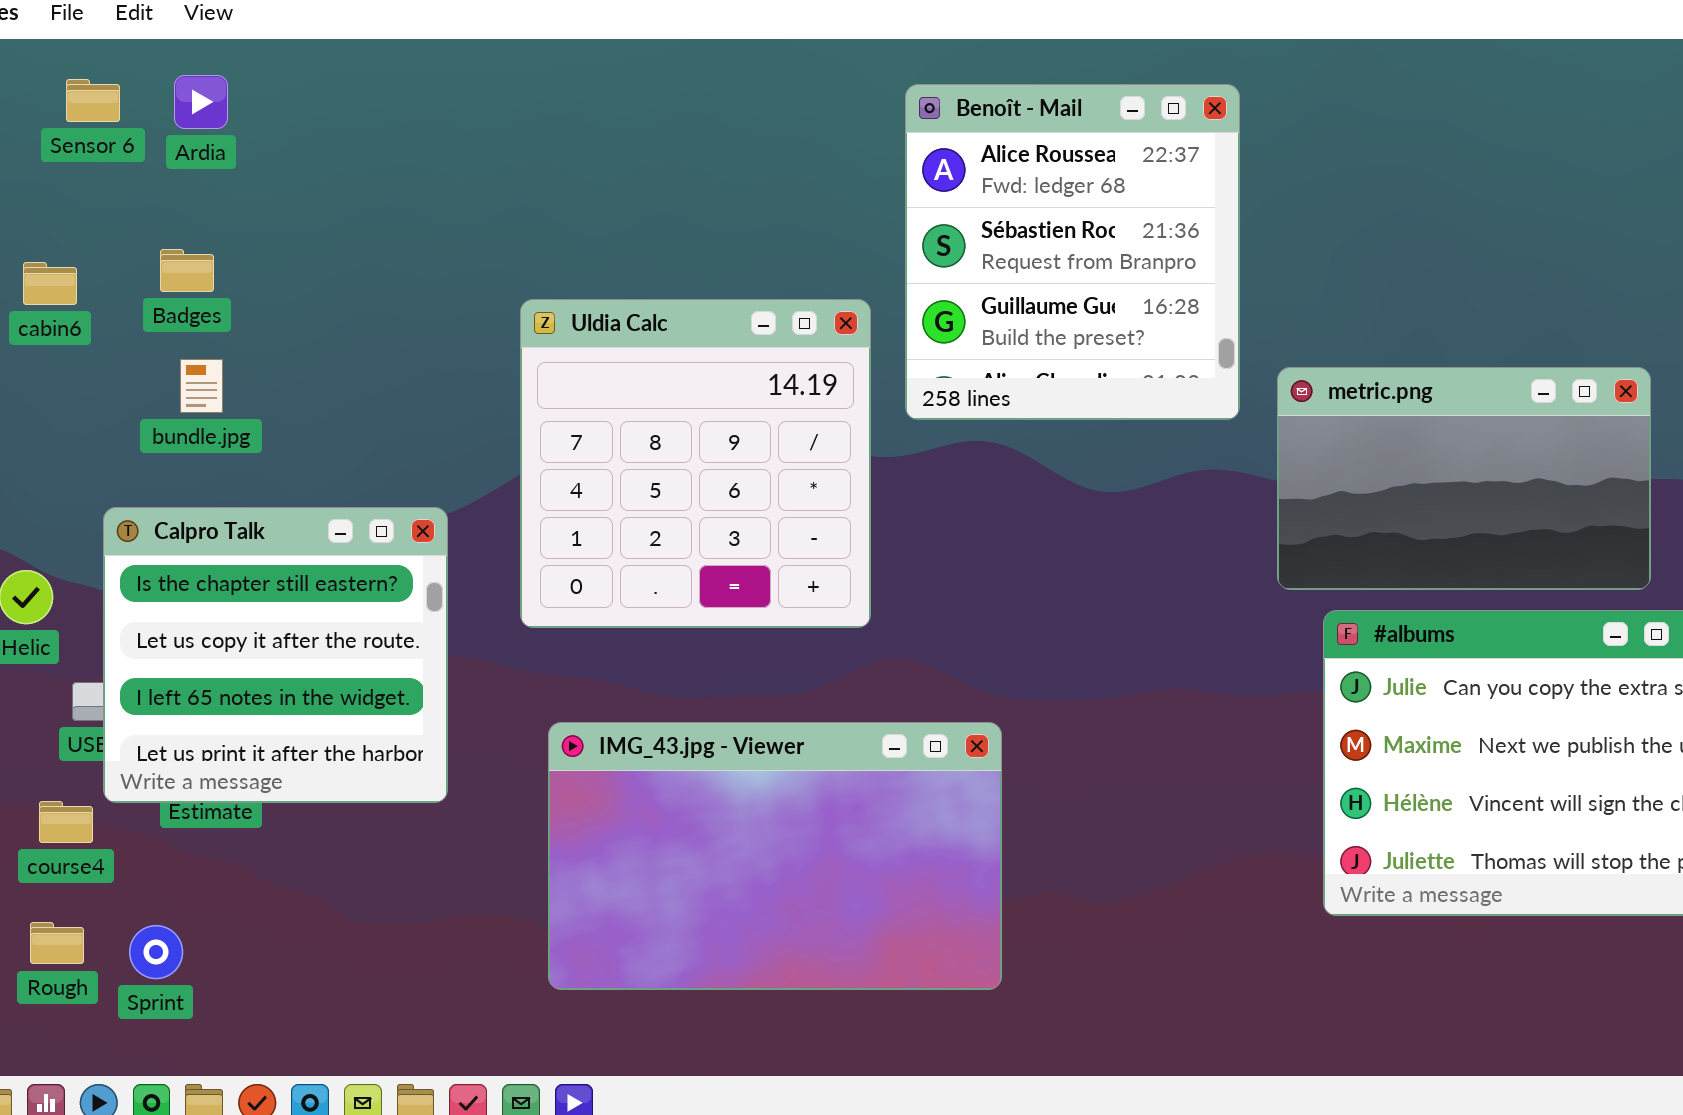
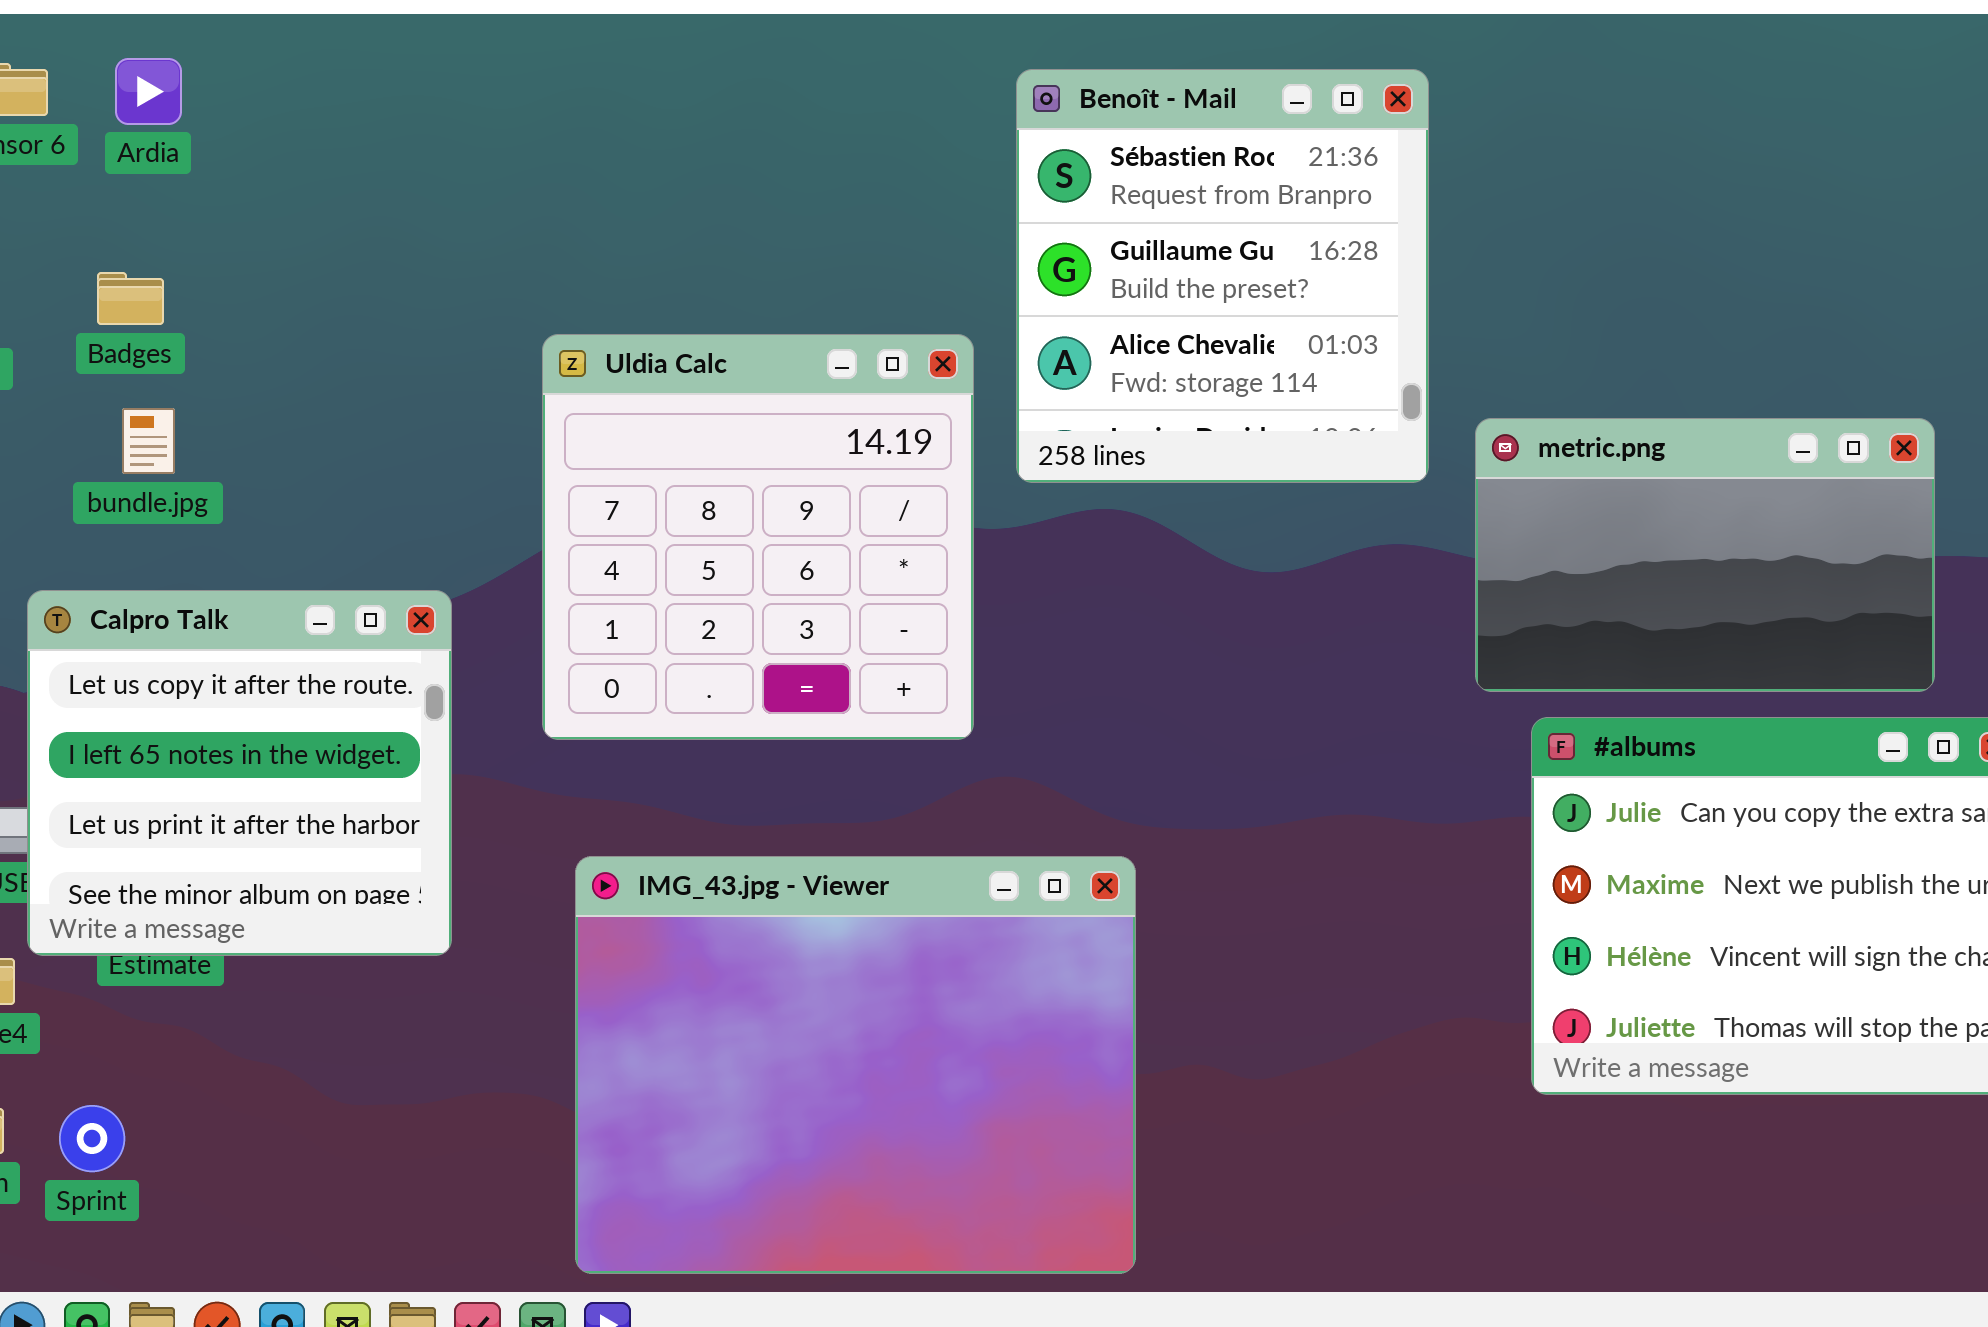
Benoît - Mail: [905,84,1240,420] -> [1016,69,1429,483], scrolled down 1 row
Calpro Talk: [103,507,448,803] -> [27,590,452,956], scrolled down 1 row
IMG_43.jpg - Viewer: [548,722,1002,990] -> [575,856,1136,1274], resized

